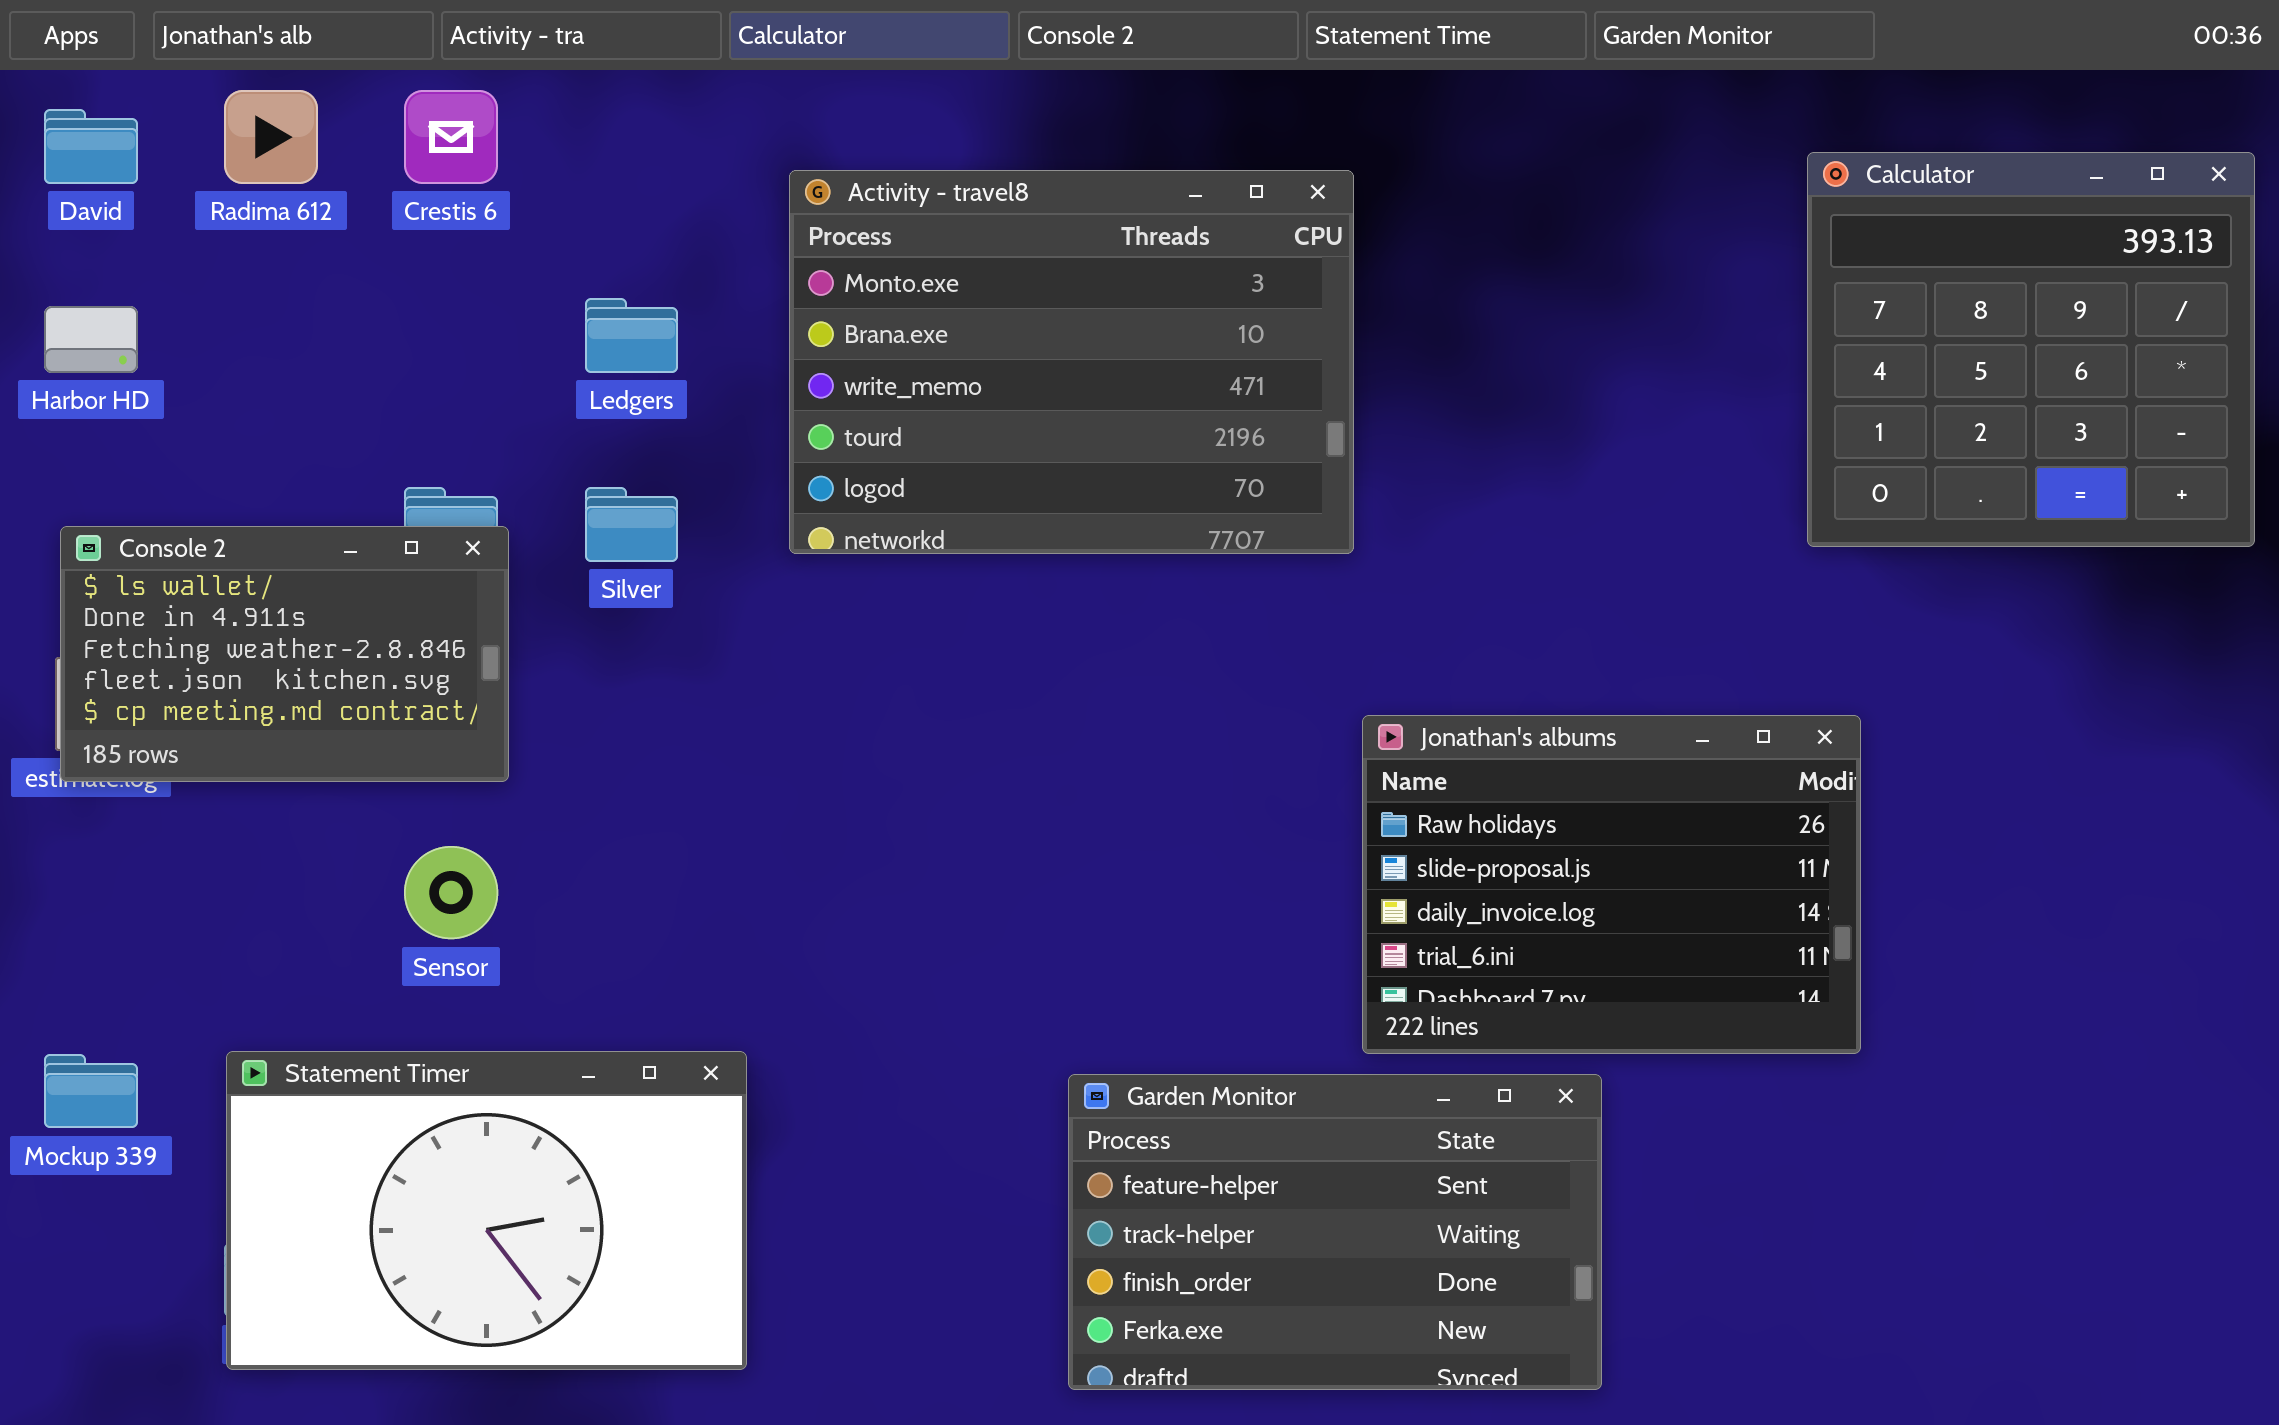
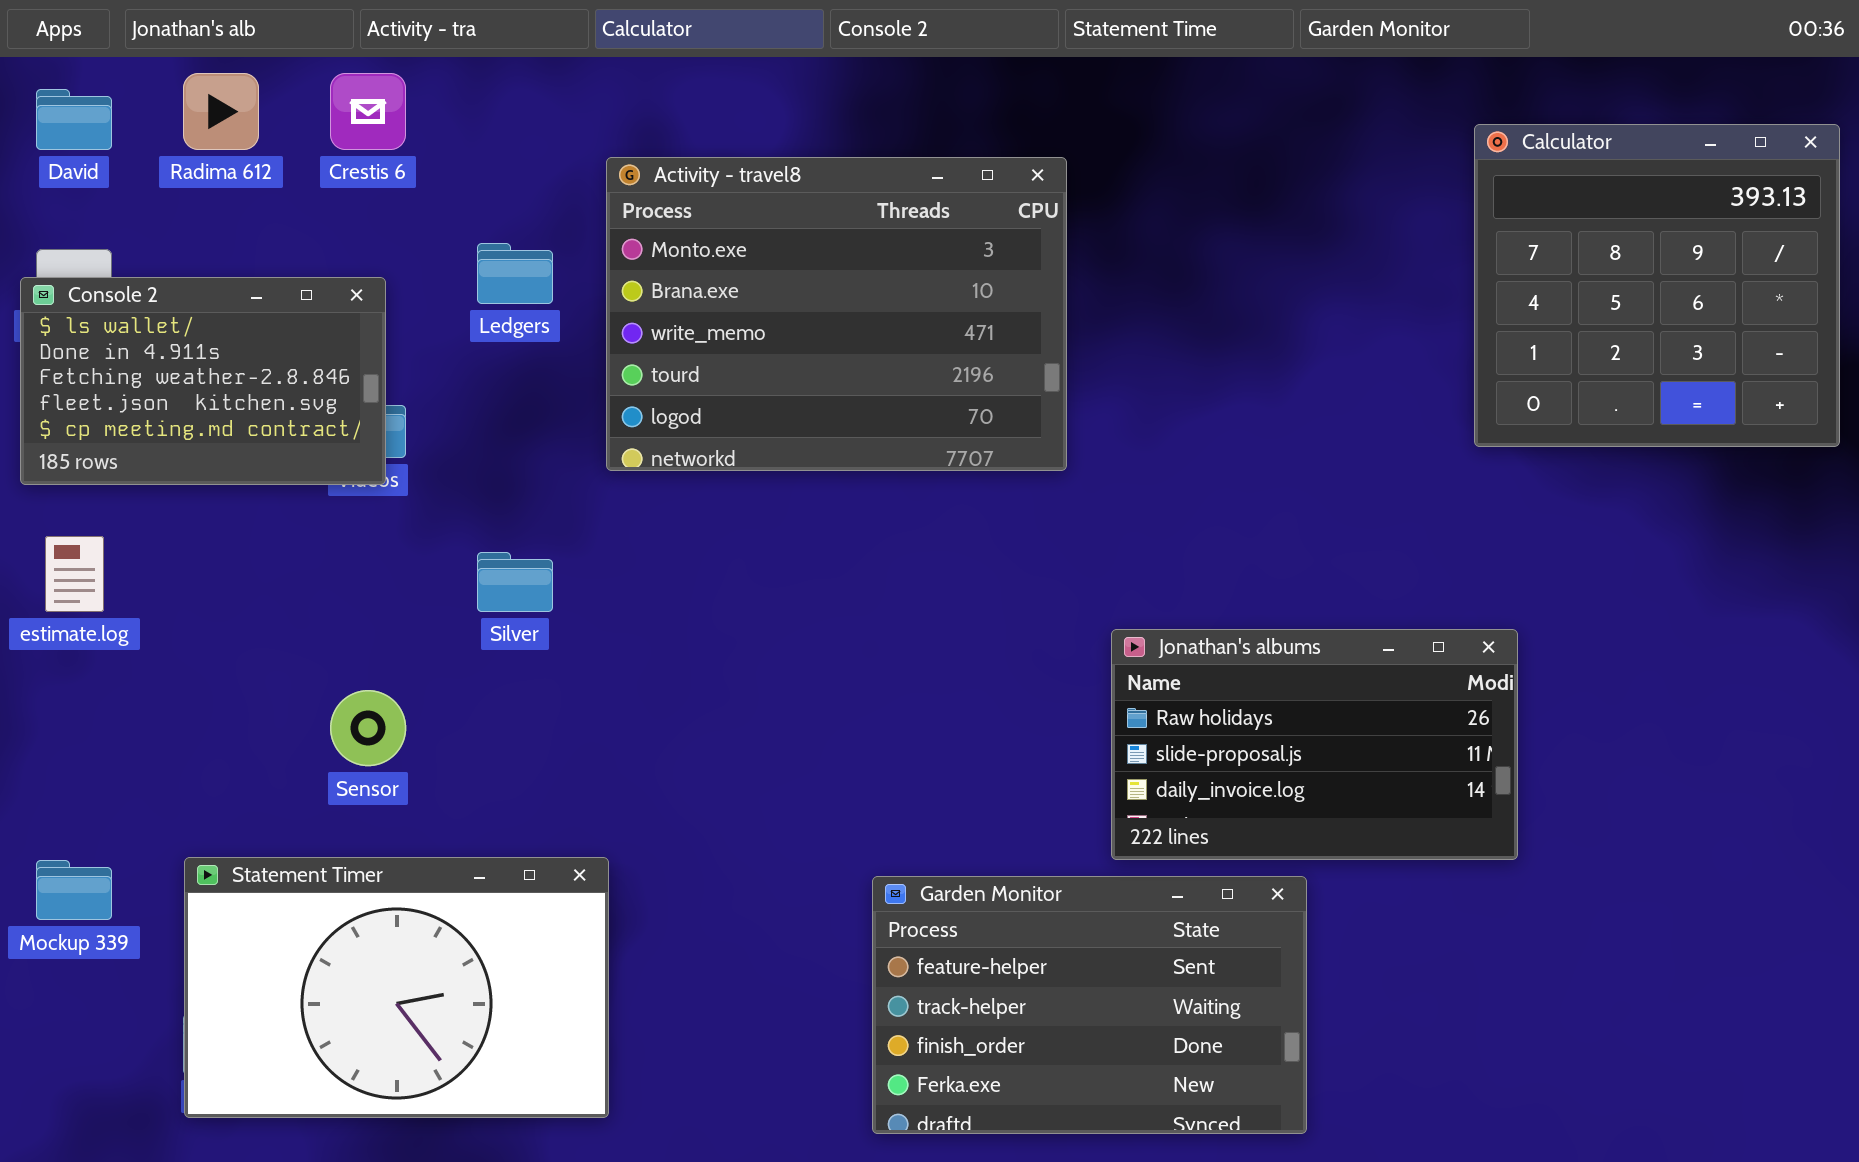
Activity - travel8: [789,170,1354,554] -> [606,157,1067,471], moved
Silver: [585,487,678,562] -> [477,552,553,612], moved
Console 2: [60,526,509,782] -> [20,277,386,485], moved
Jonathan's albums: [1362,715,1861,1054] -> [1111,629,1518,860], resized

